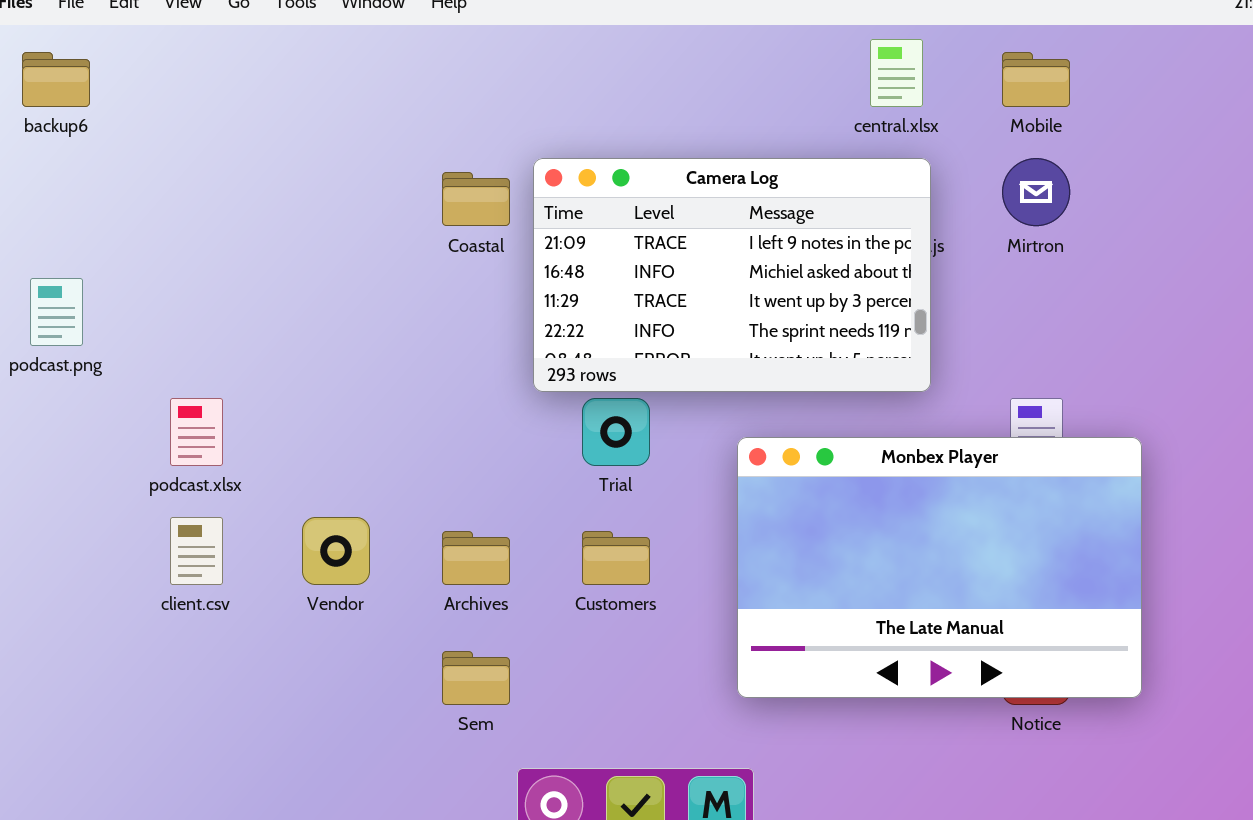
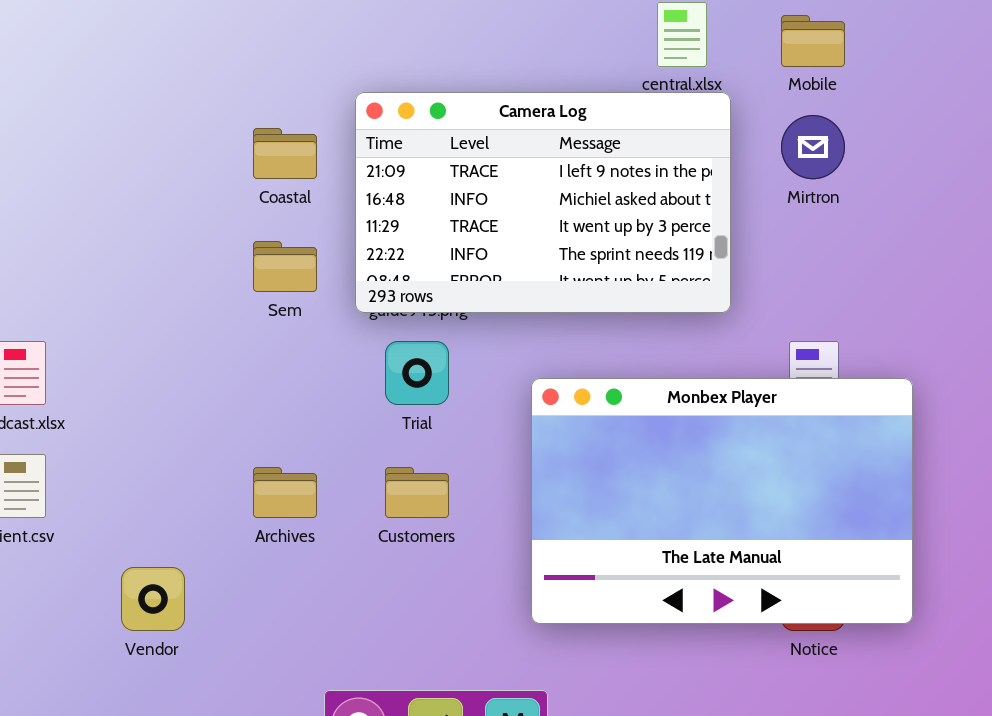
Camera Log: [533,158,931,392] -> [355,92,731,313], moved
Vendor: [302,517,370,585] -> [121,567,185,631], moved
Sem: [442,651,510,705] -> [253,241,317,292], moved

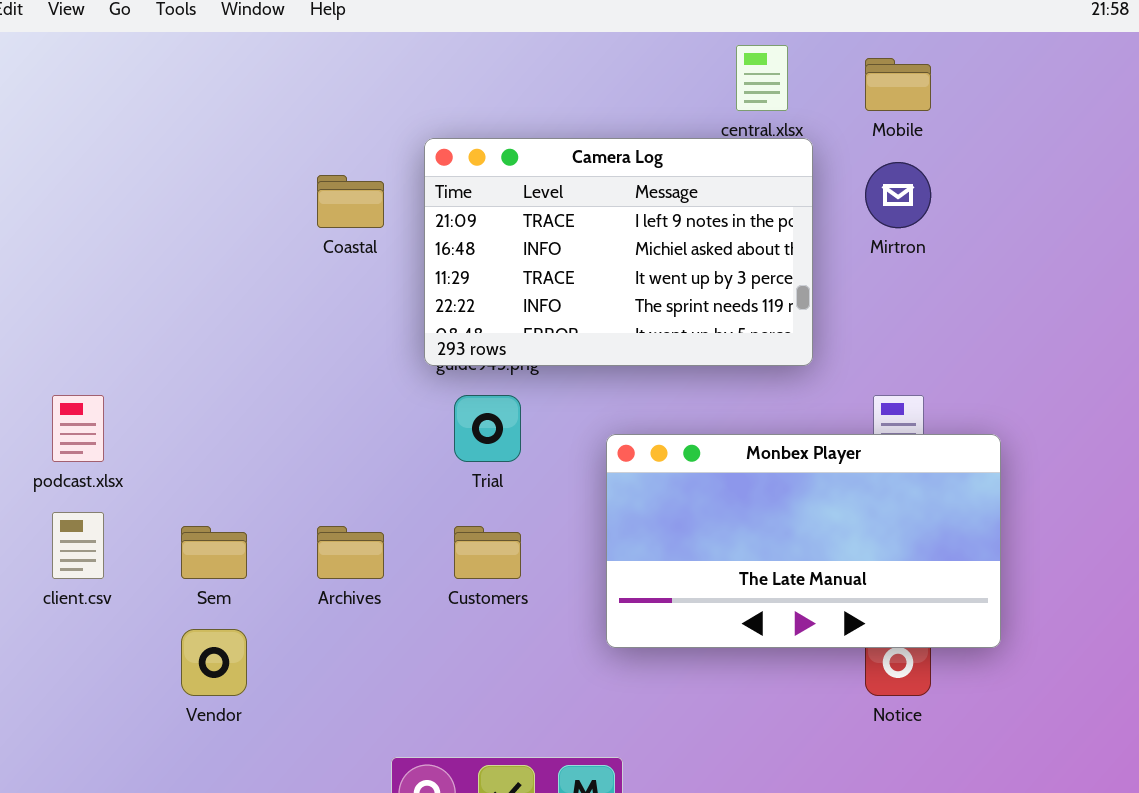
Sem: [253,241,317,292] -> [181,526,247,579], moved
Monbex Player: [531,378,913,624] -> [606,434,1001,648], resized

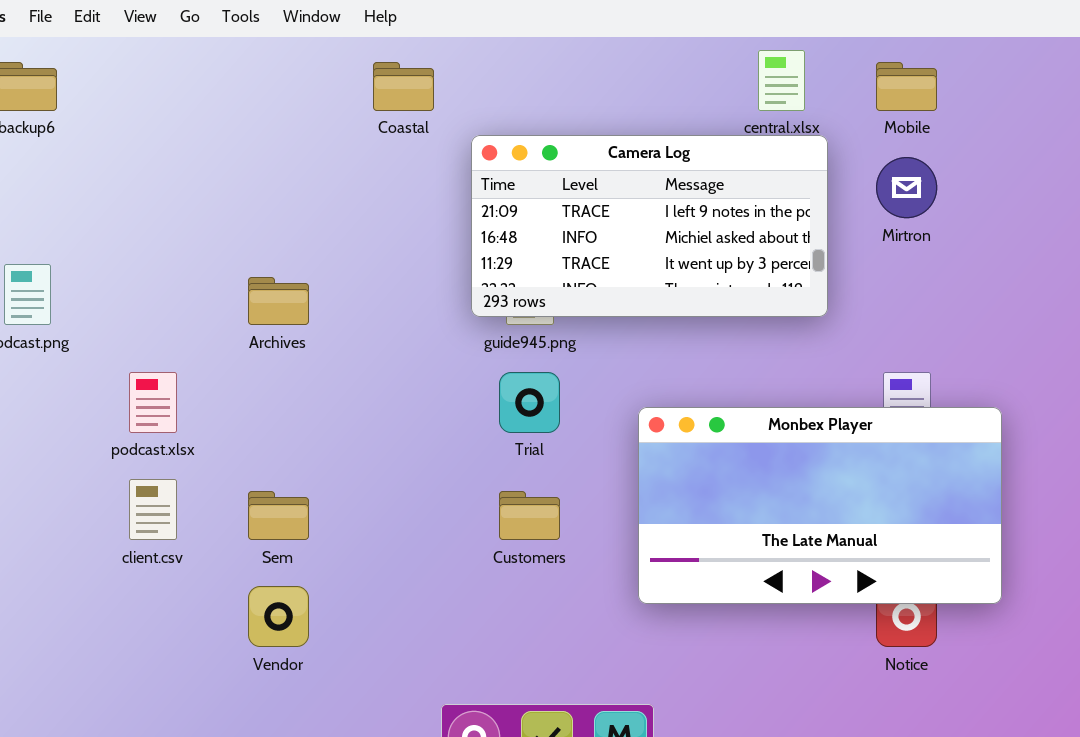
Camera Log: [424,138,813,366] -> [471,135,828,317], resized
Coastal: [317,175,384,228] -> [373,62,434,111], moved
Archives: [317,526,384,579] -> [248,277,309,325], moved

